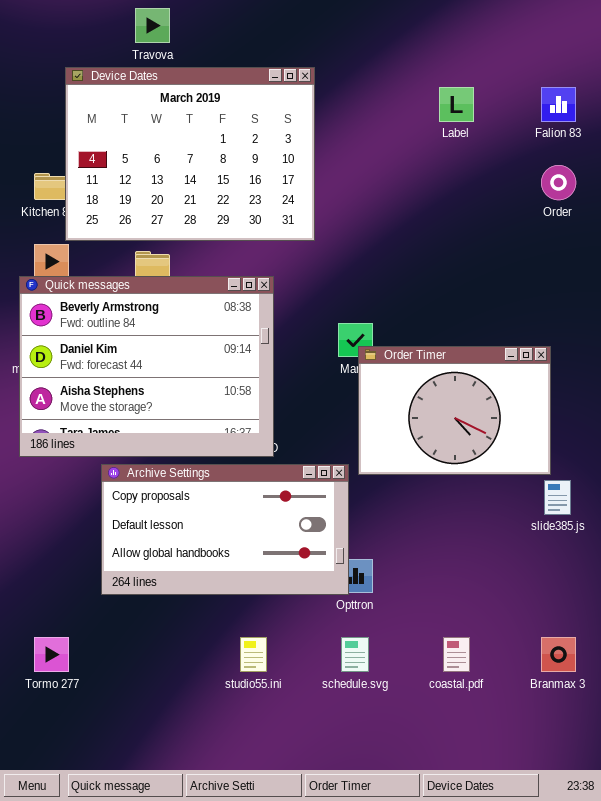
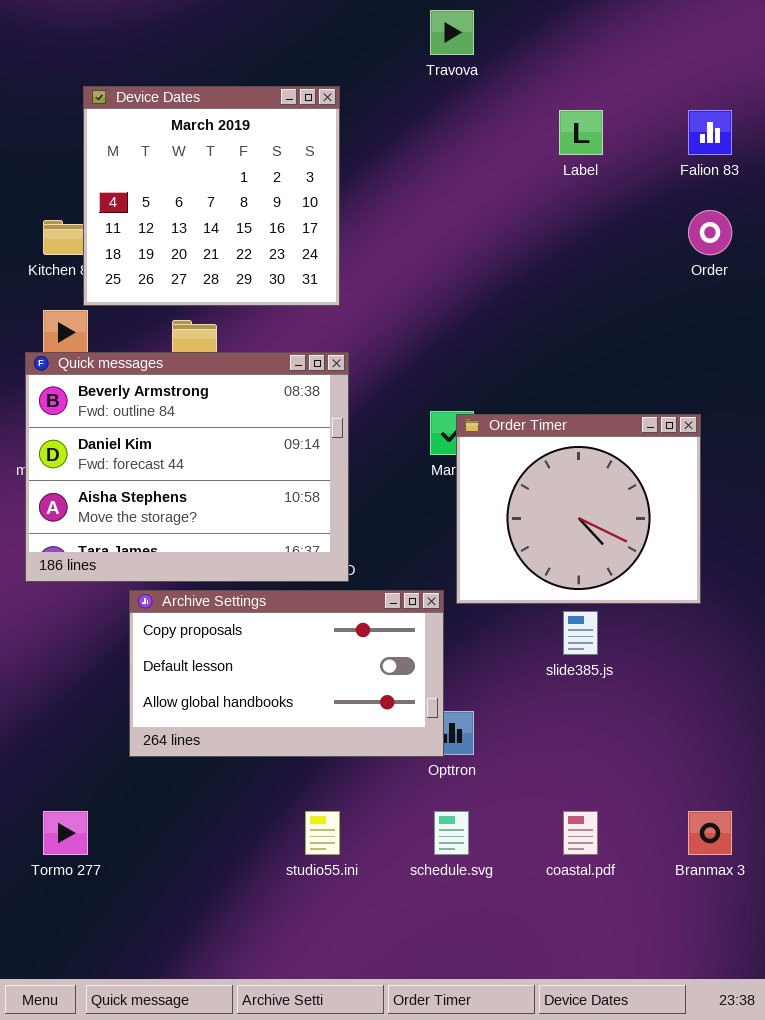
Travova: [135,8,170,43] -> [430,10,474,55], moved
Device Dates: [65,67,315,241] -> [83,86,340,306], resized
Order Timer: [358,346,551,475] -> [456,414,701,604], resized
slide385.js: [544,480,571,515] -> [563,611,598,655], moved

